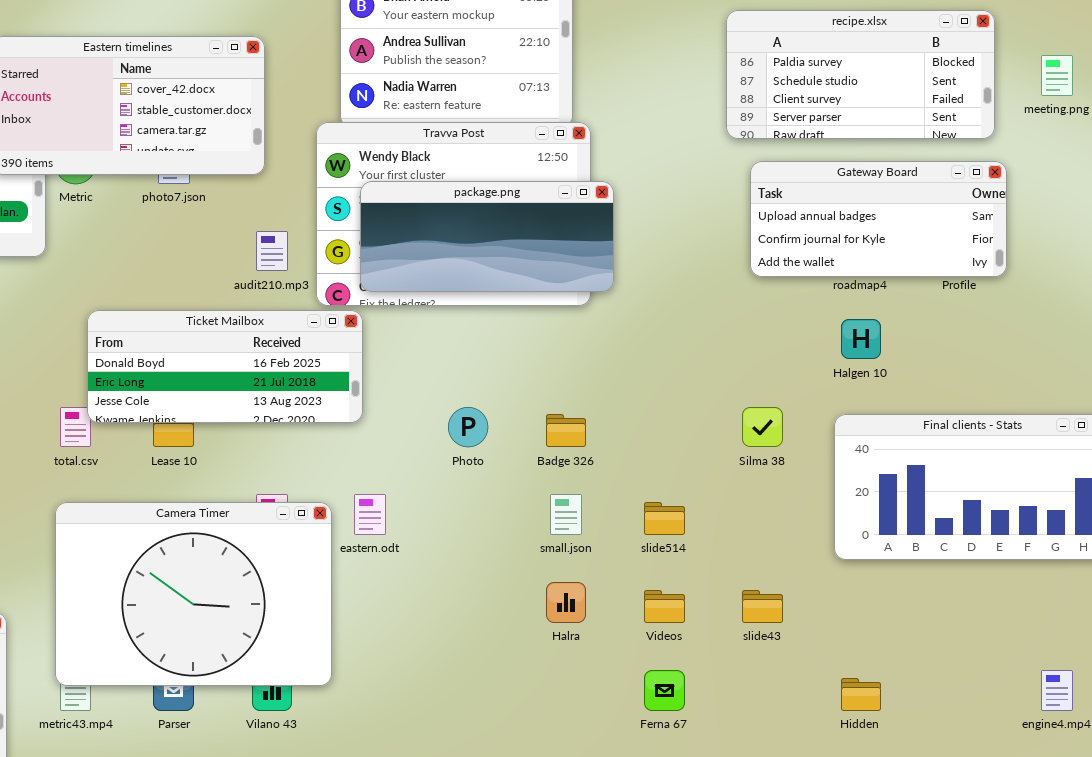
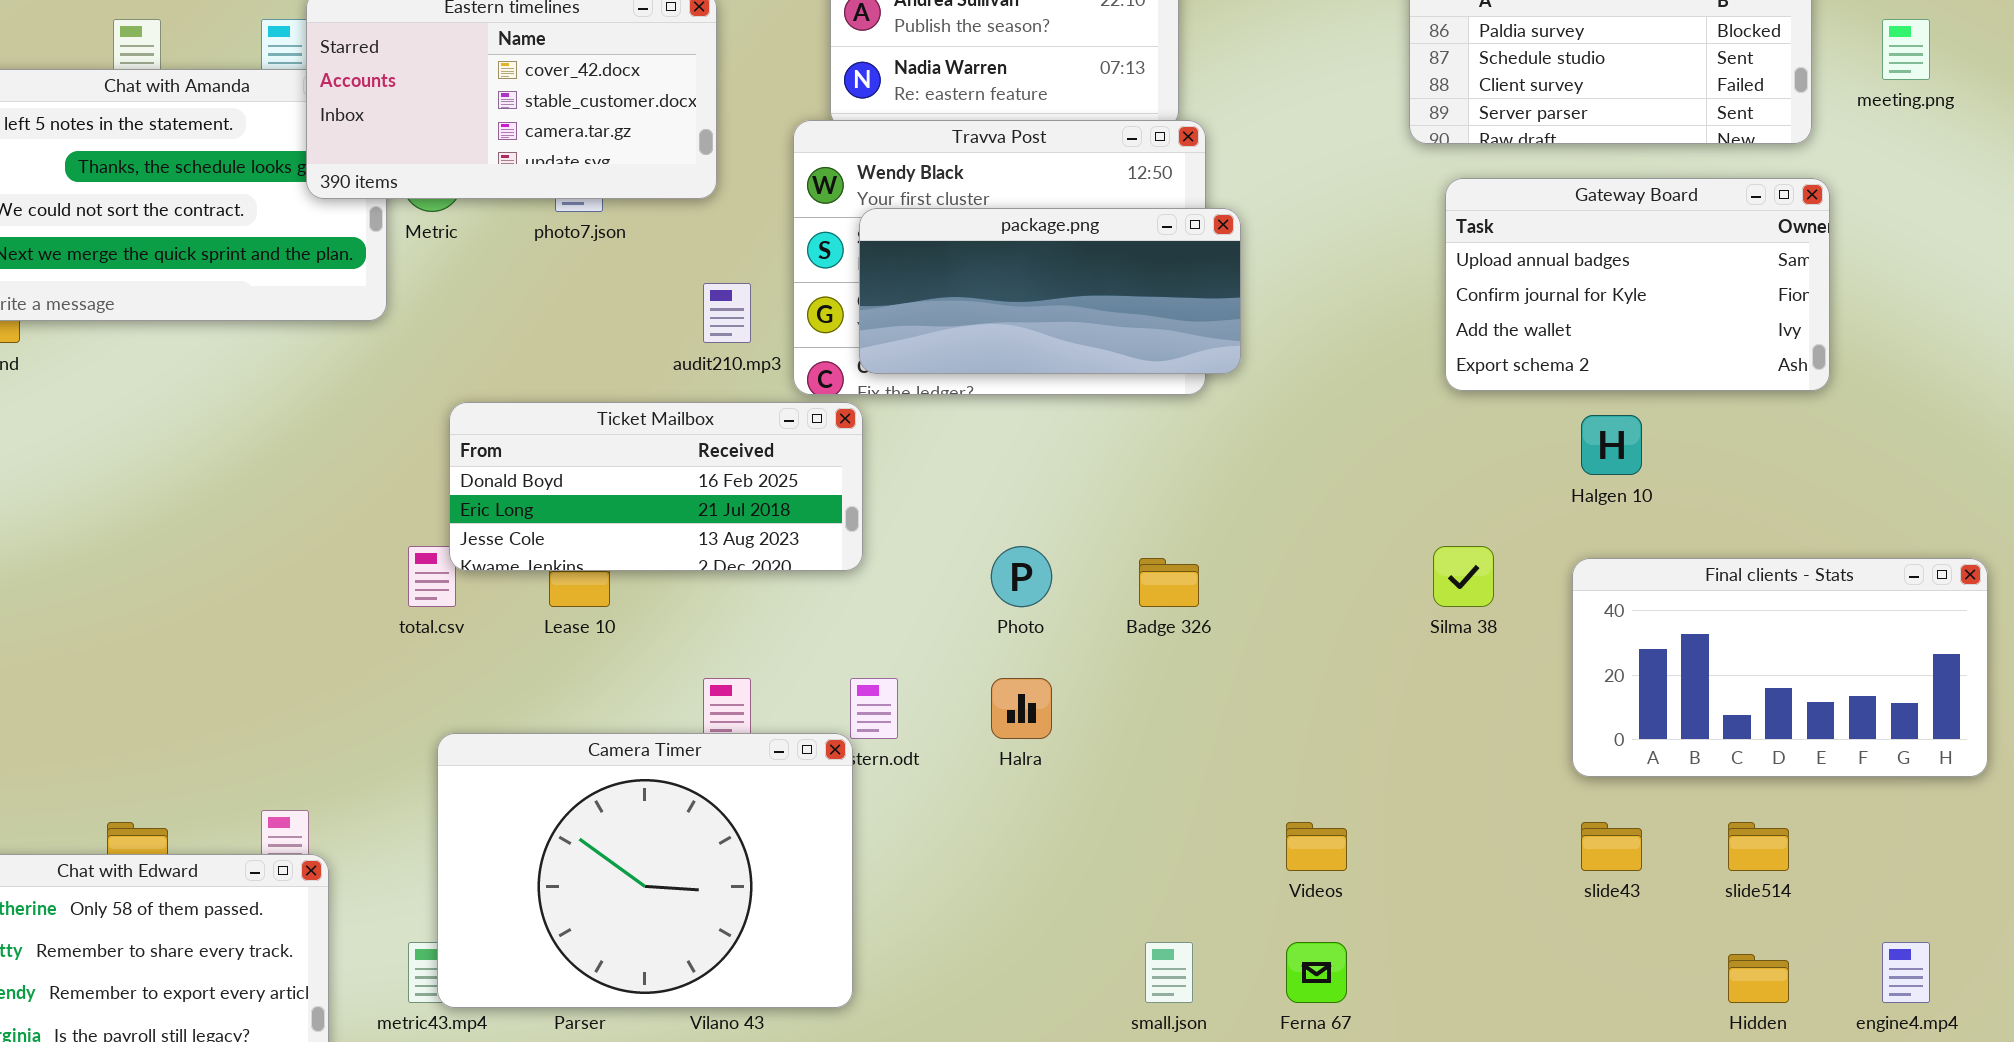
Gateway Board: [750,161,1007,277] -> [1445,178,1830,391], resized
small.json: [550,494,582,535] -> [1145,942,1193,1003], moved
Camera Timer: [55,502,332,686] -> [437,733,853,1008], moved
slide514: [644,502,685,535] -> [1728,822,1789,871], moved
Halra: [546,582,586,623] -> [991,678,1052,739], moved
slide43: [742,590,783,623] -> [1581,822,1642,871], moved
Hidden: [841,678,881,711] -> [1728,954,1789,1003], moved

